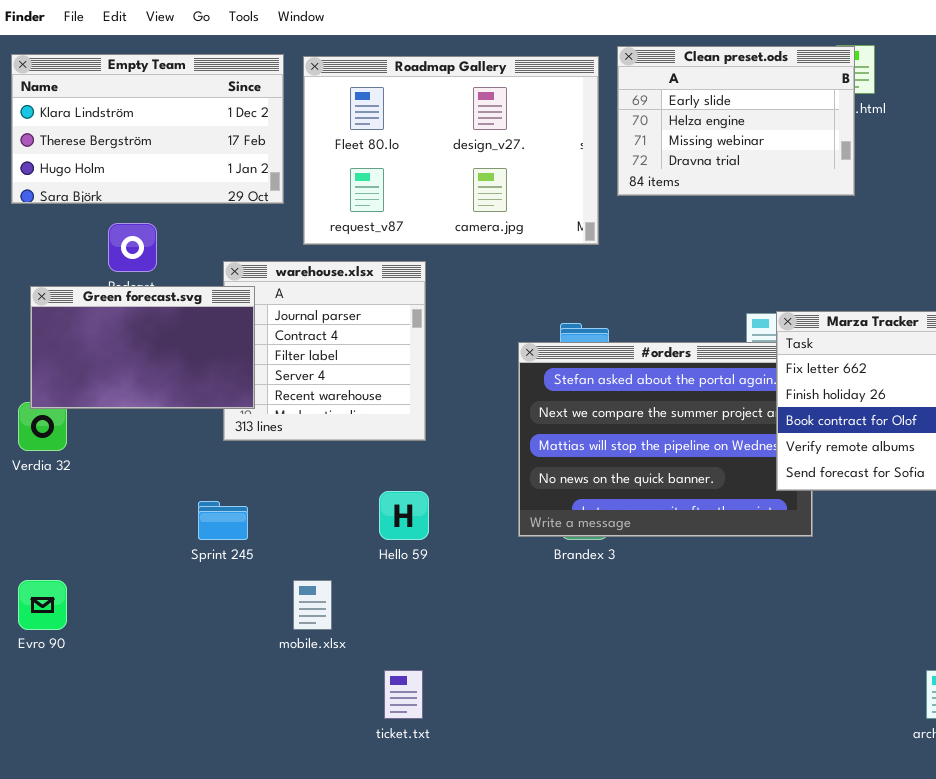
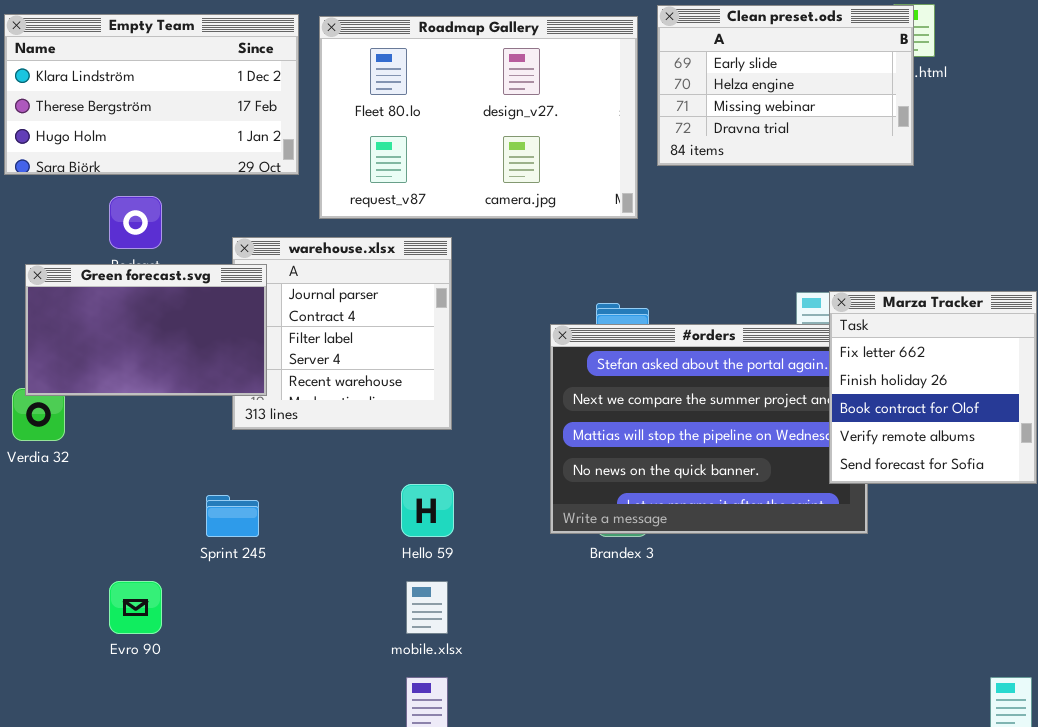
Evro 90: [18,580,67,630] -> [109,581,162,634], moved
mobile.xlsx: [293,580,332,630] -> [406,581,448,634], moved

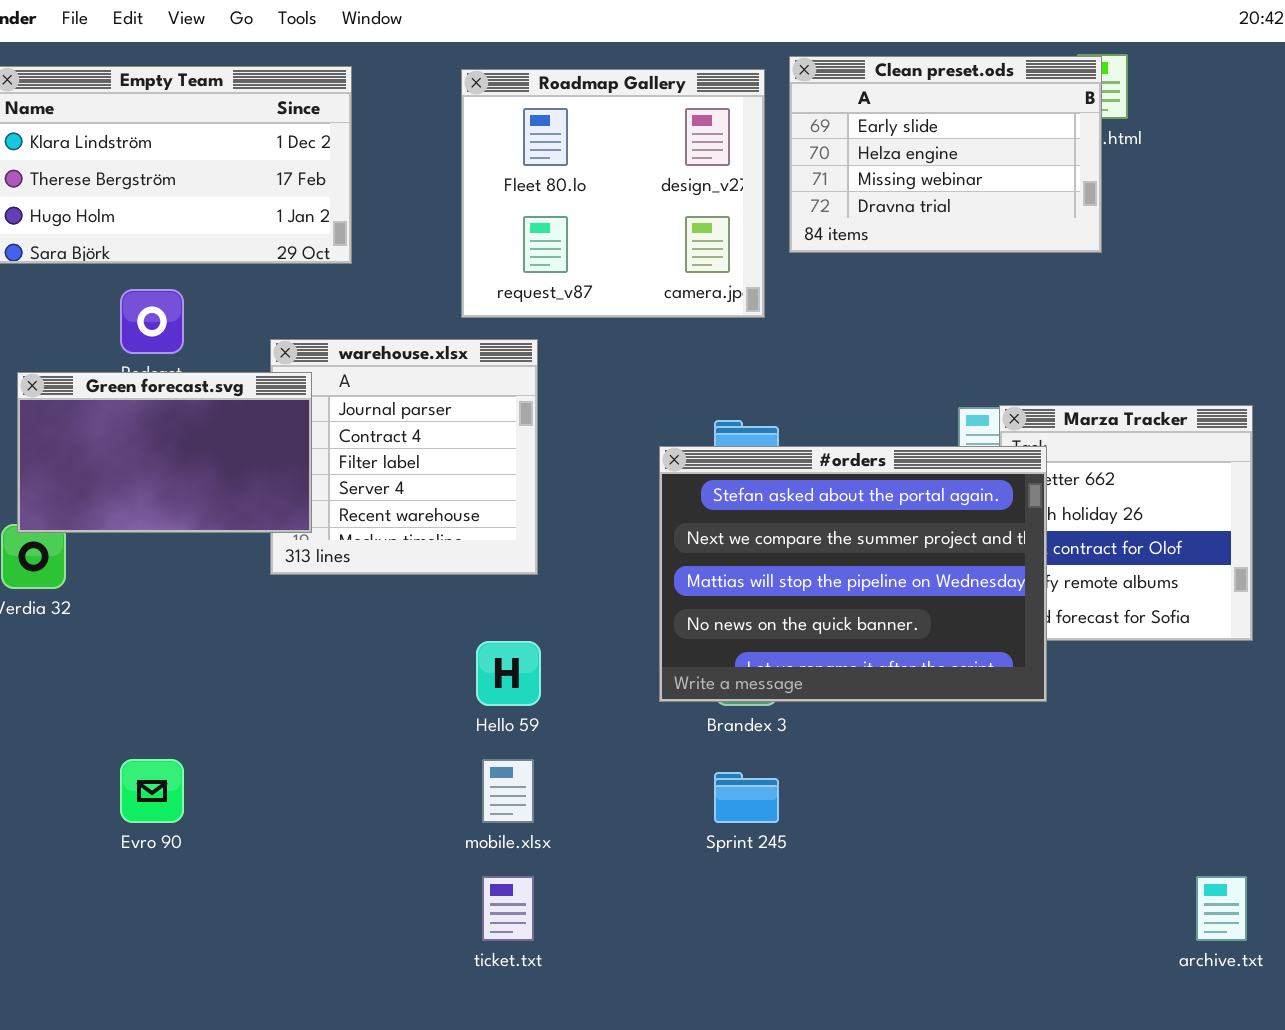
Roadmap Gallery: [319,16,638,219] -> [461,69,765,318], resized
#orders: [550,324,868,534] -> [659,446,1047,702], raised
Sprint 245: [206,495,259,537] -> [714,772,779,823], moved

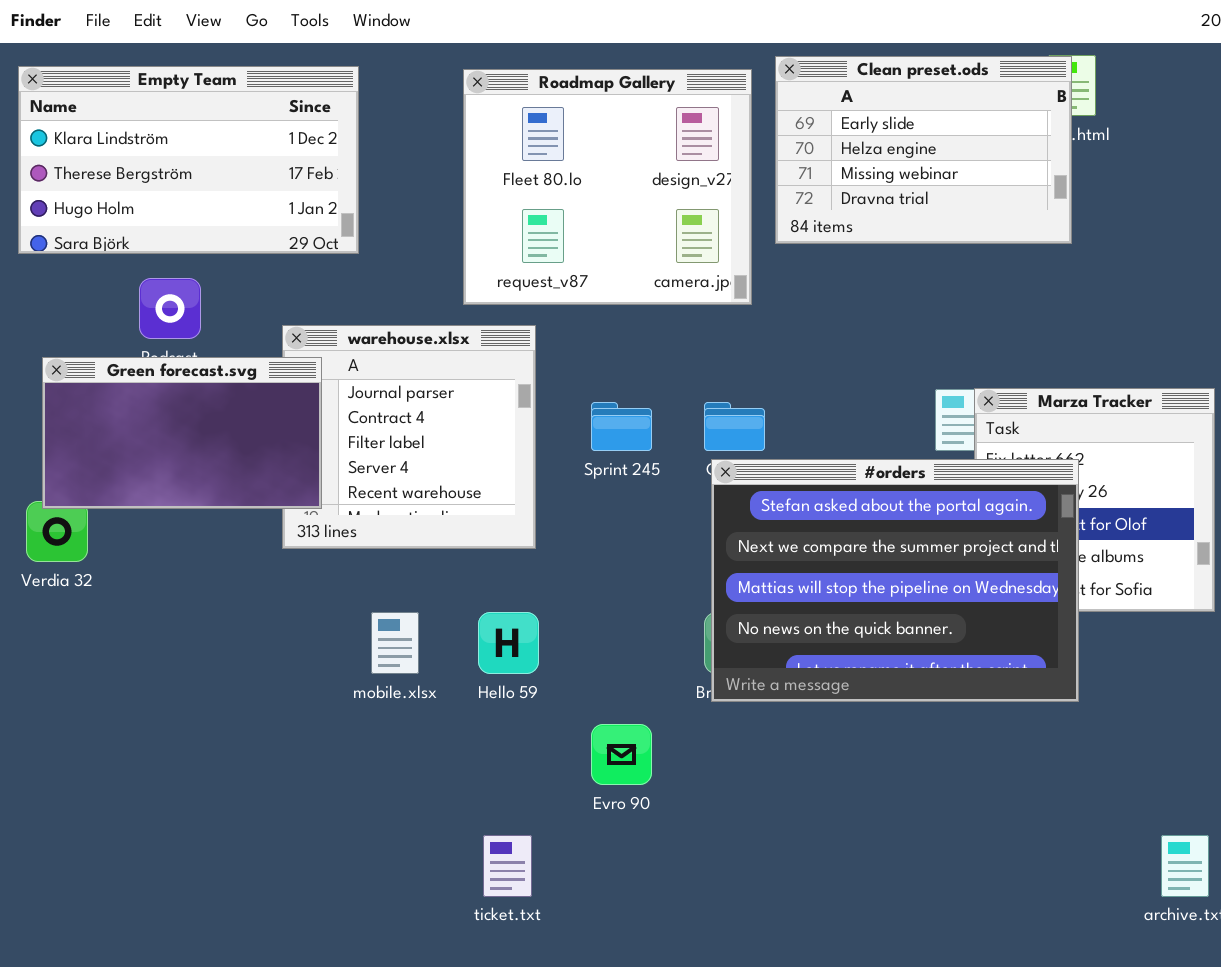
#orders: [659,446,1047,702] -> [711,459,1079,702], moved
Evro 90: [120,759,184,823] -> [591,724,652,785], moved
mobile.xlsx: [482,759,534,823] -> [371,612,419,674], moved
Sprint 245: [714,772,779,823] -> [591,402,652,451], moved

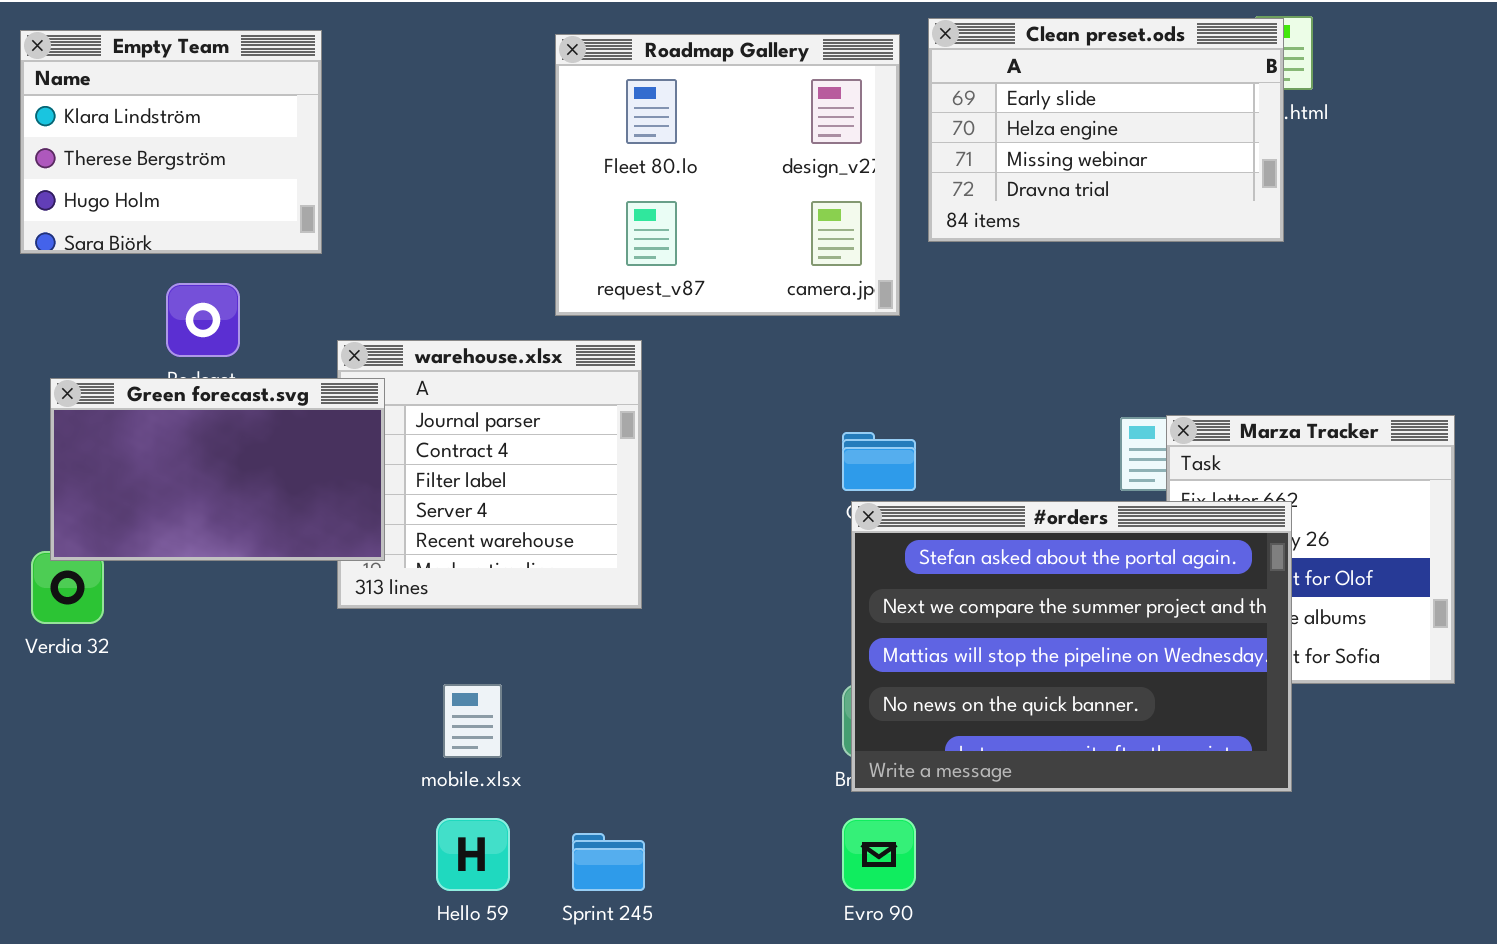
Empty Team: [18,66,359,254] -> [20,30,322,254], resized
Sprint 245: [591,402,652,451] -> [572,833,645,891], moved
Hello 59: [478,612,539,674] -> [436,818,510,891], moved
Evro 90: [591,724,652,785] -> [842,818,916,891], moved

